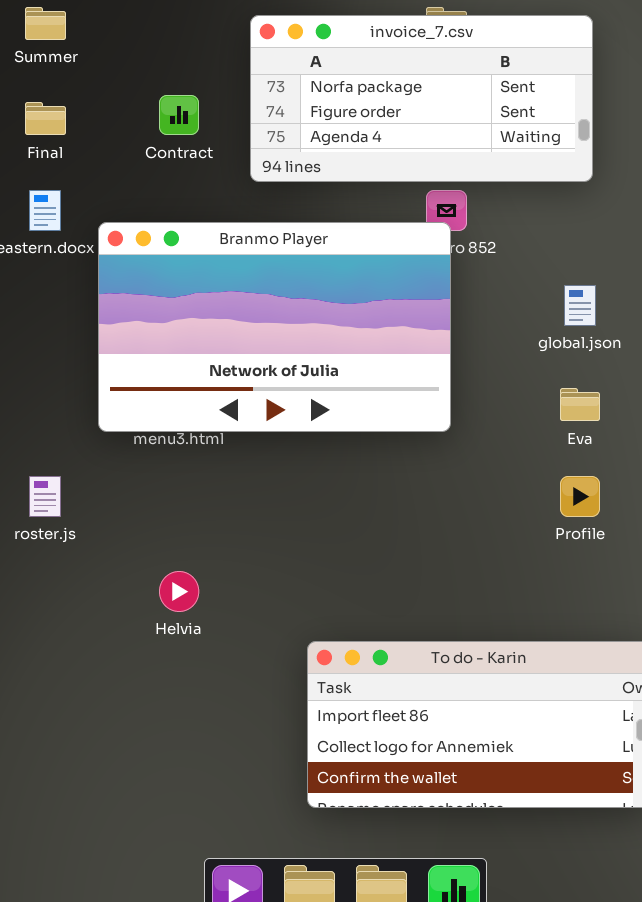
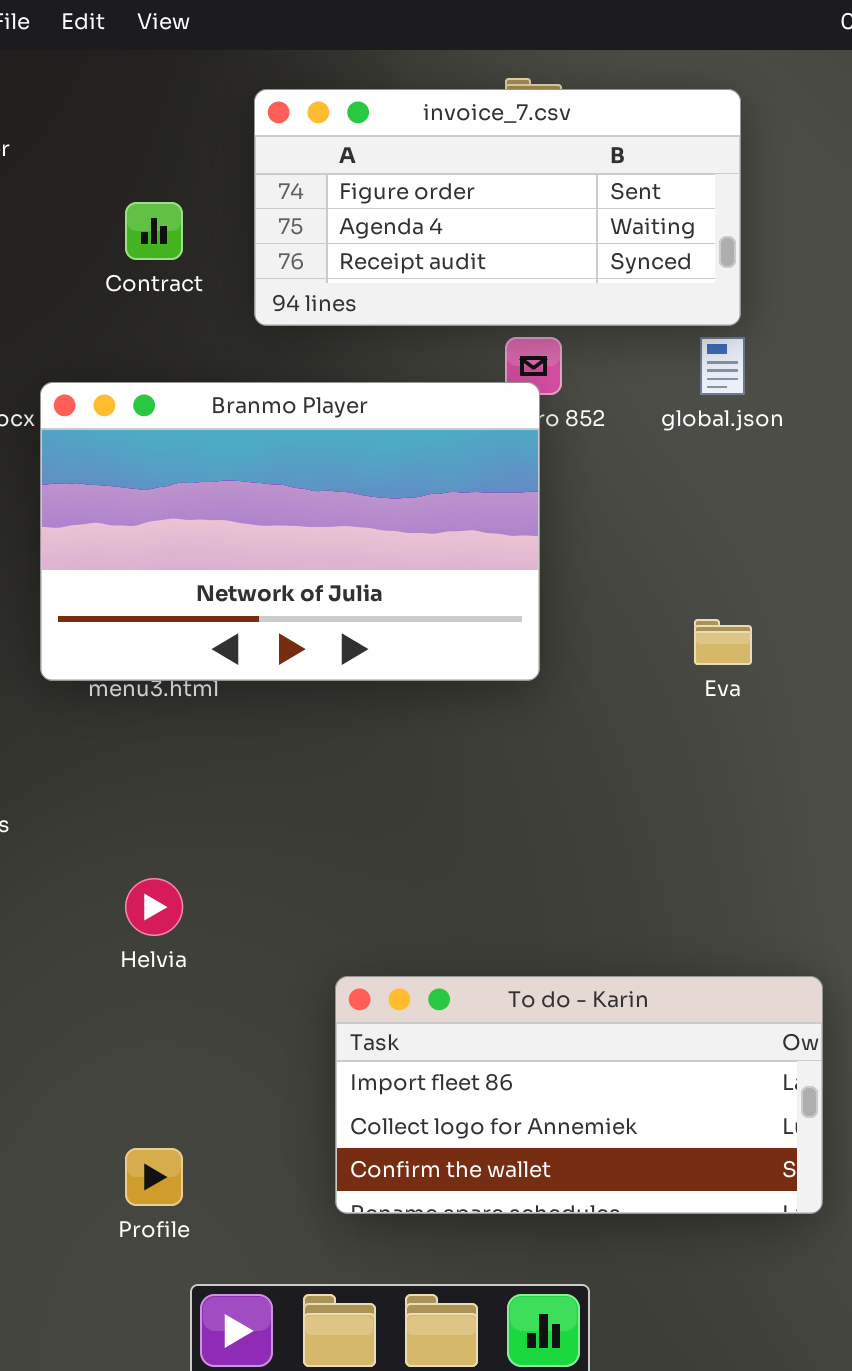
invoice_7.csv: [250,15,593,182] -> [254,89,741,326], scrolled down 1 row
global.json: [564,285,596,326] -> [700,337,745,395], moved
Profile: [560,476,600,517] -> [125,1148,183,1206], moved

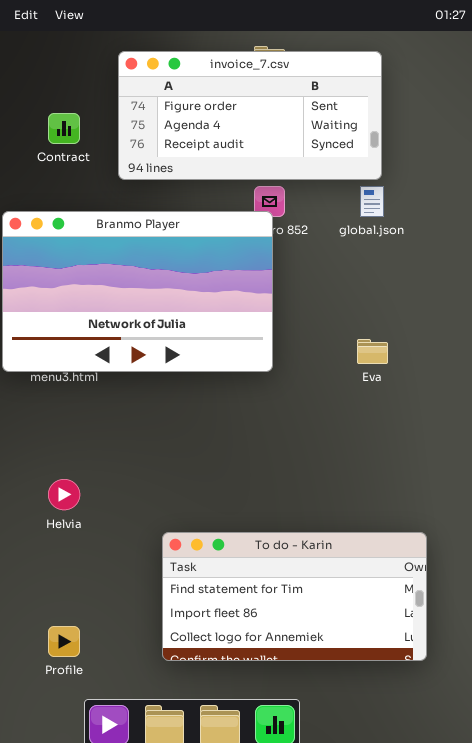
To do - Karin: [335,976,823,1214] -> [162,532,427,661], scrolled up 1 row

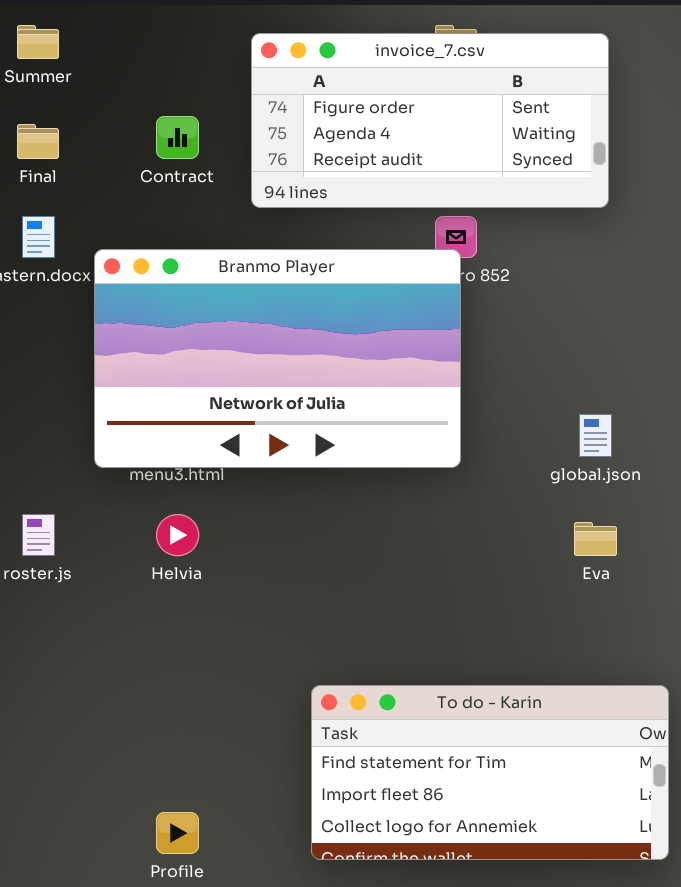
global.json: [360,186,384,217] -> [579,414,612,457], moved
Eva: [357,339,388,364] -> [574,522,617,556], moved
Helvia: [48,479,80,510] -> [156,514,199,556], moved

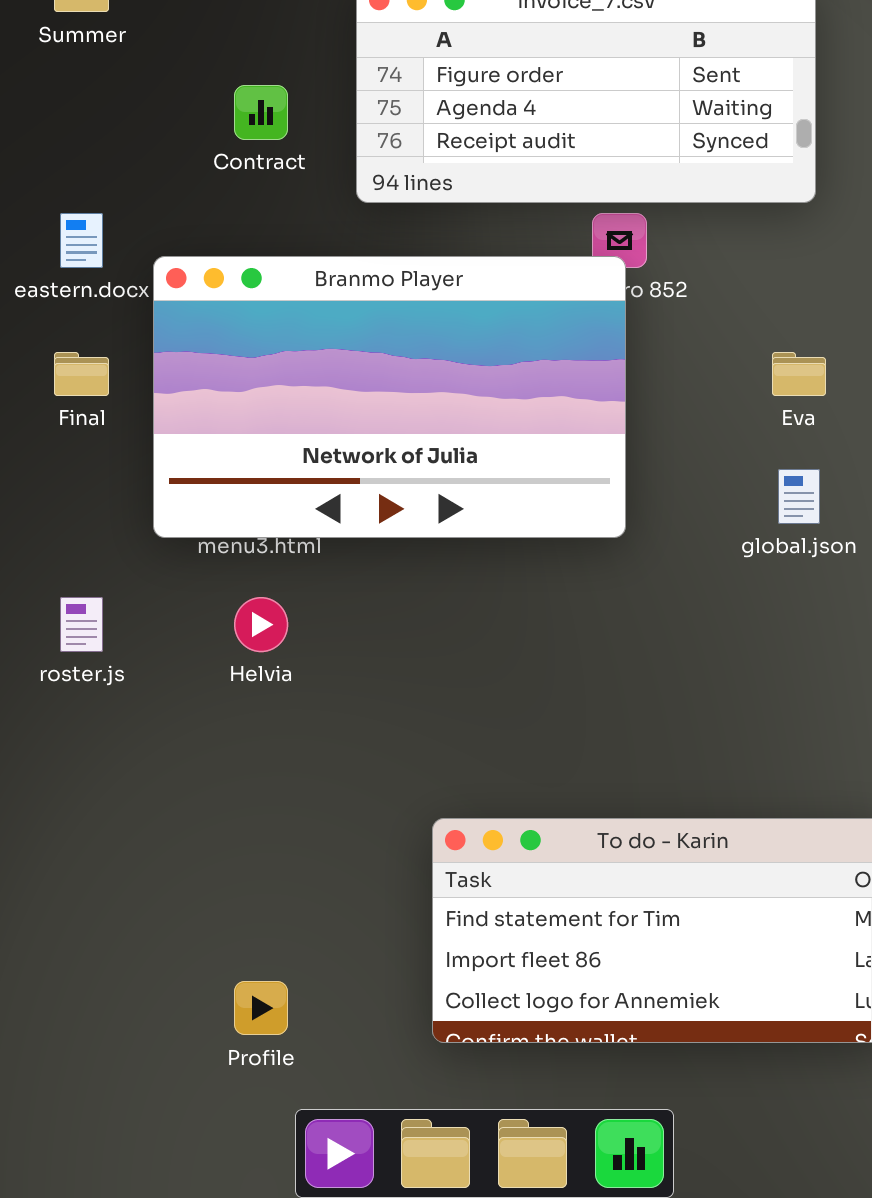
Final: [17,124,59,159] -> [54,352,109,396], moved
Eva: [574,522,617,556] -> [772,352,826,396], moved

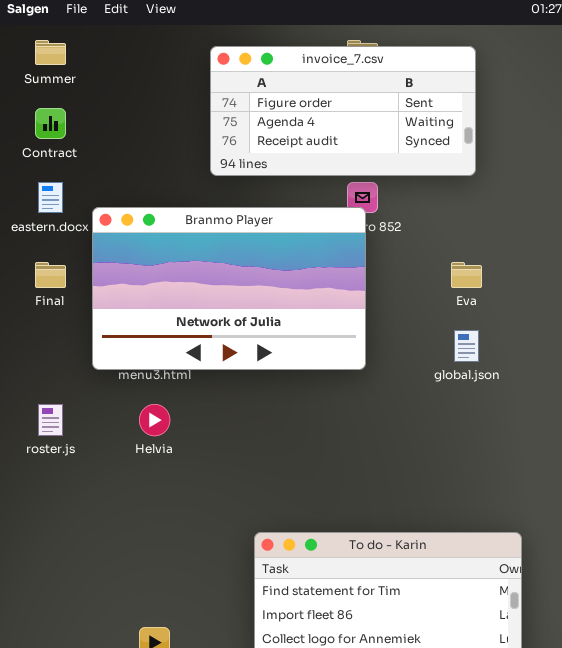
Contract: [234,85,288,140] -> [35,108,66,139], moved

